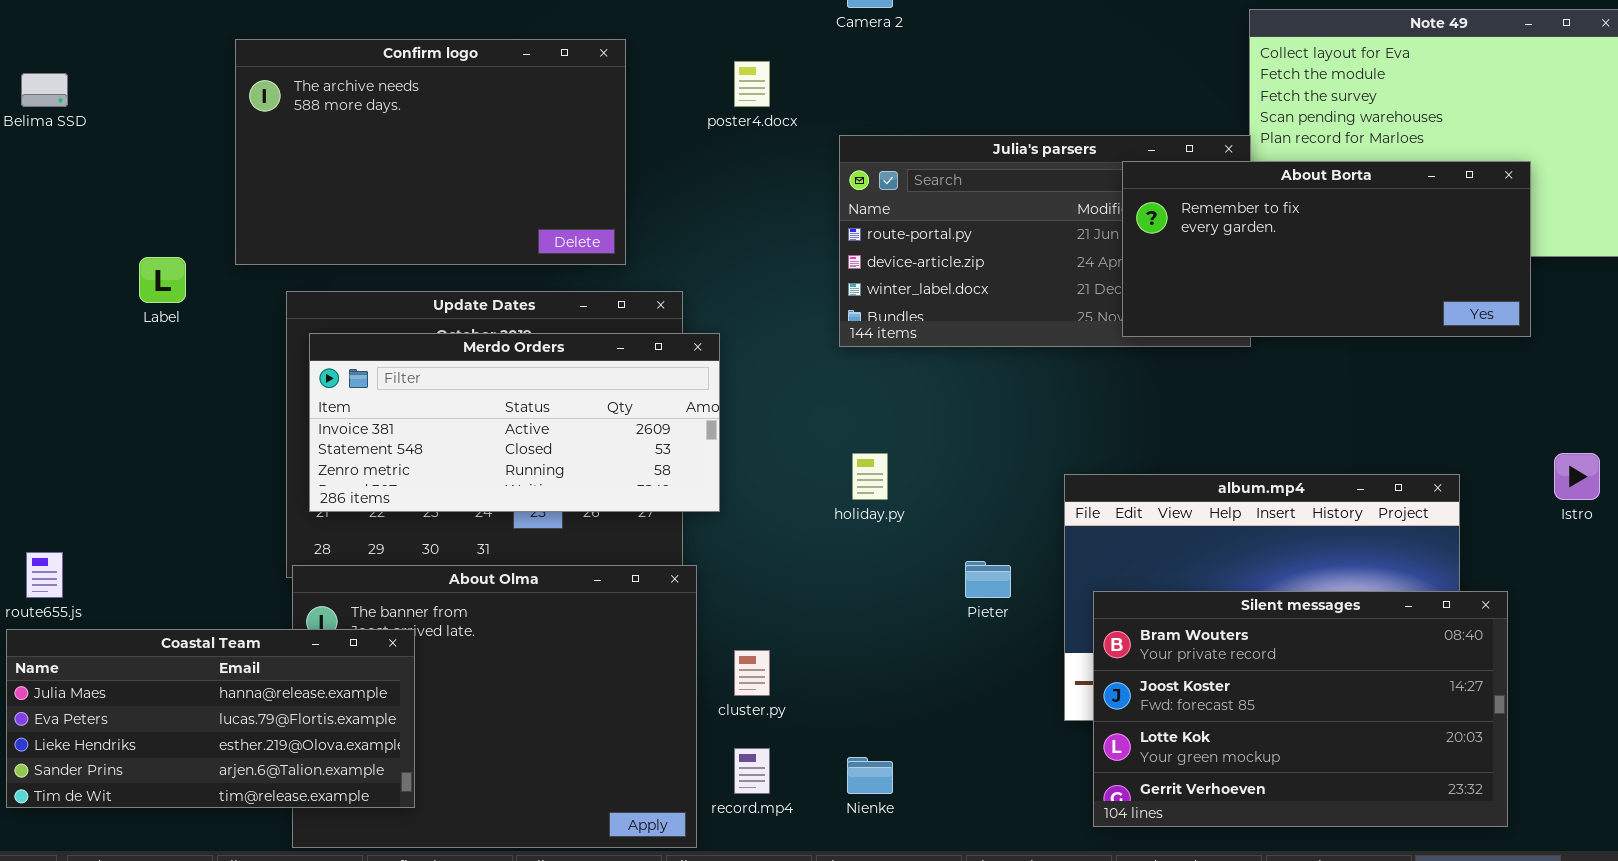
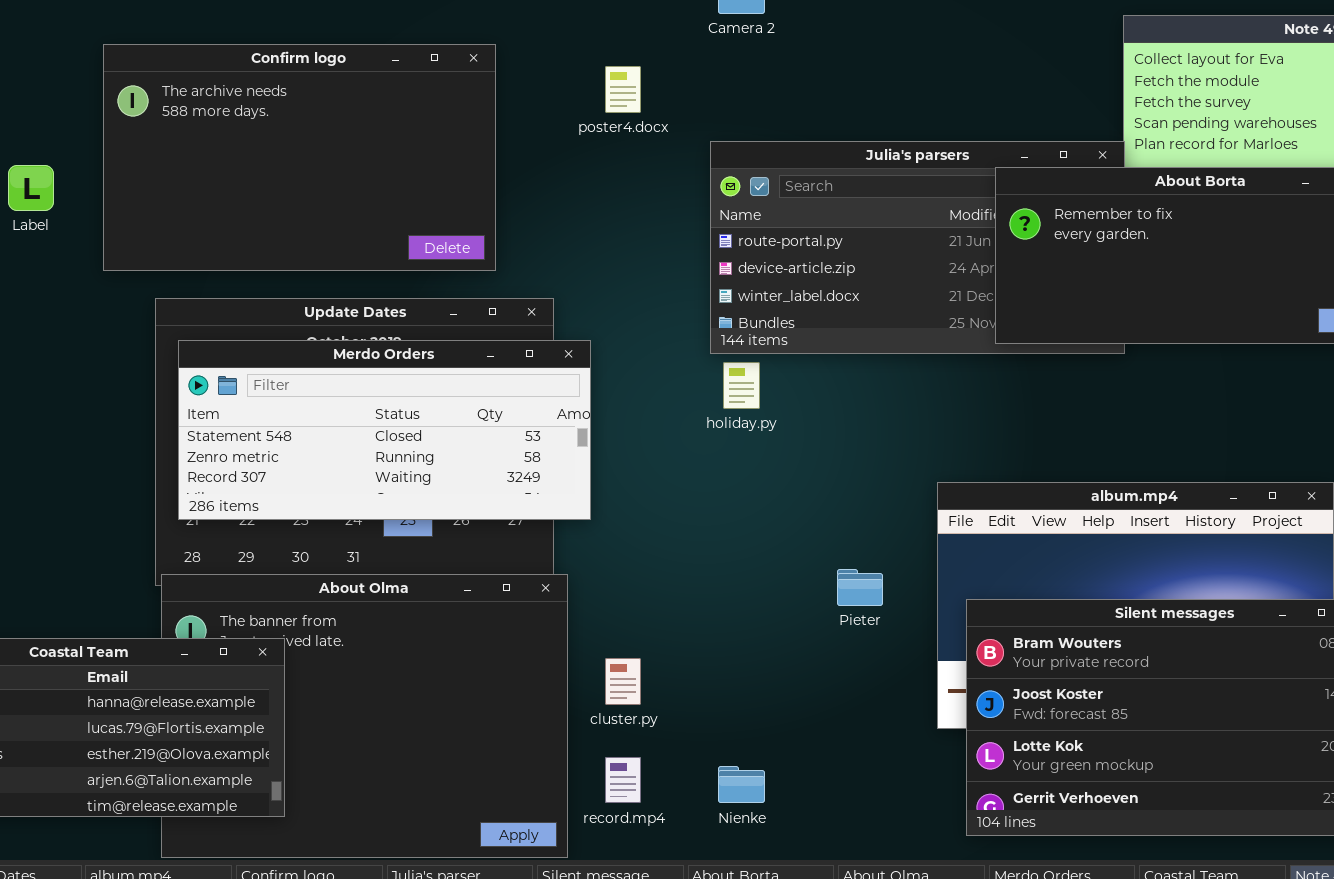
Label: [139,257,186,303] -> [8,165,54,211], moved
Merdo Orders: [309,333,720,512] -> [178,340,591,520], scrolled down 1 row
holiday.py: [852,453,888,500] -> [723,362,760,409], moved

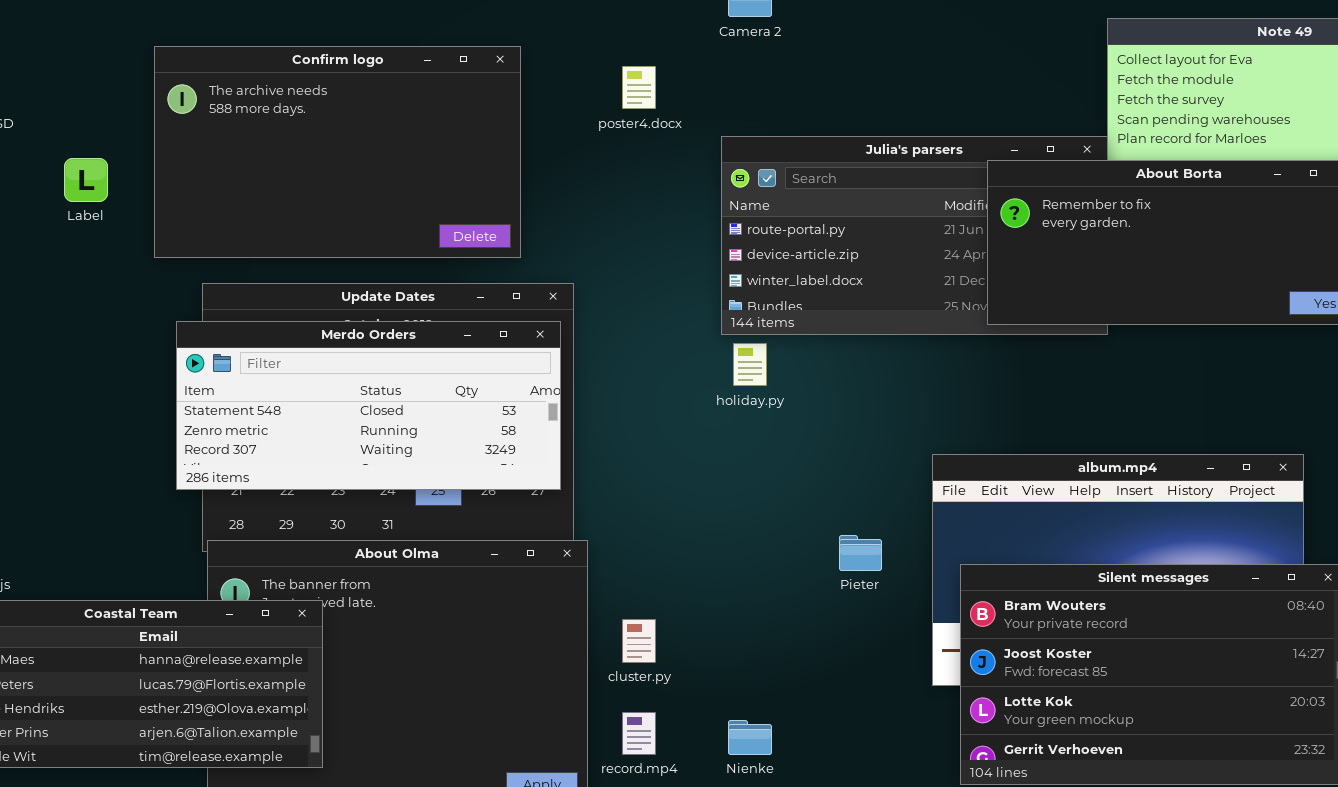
Merdo Orders: [178,340,591,520] -> [176,321,561,490], moved

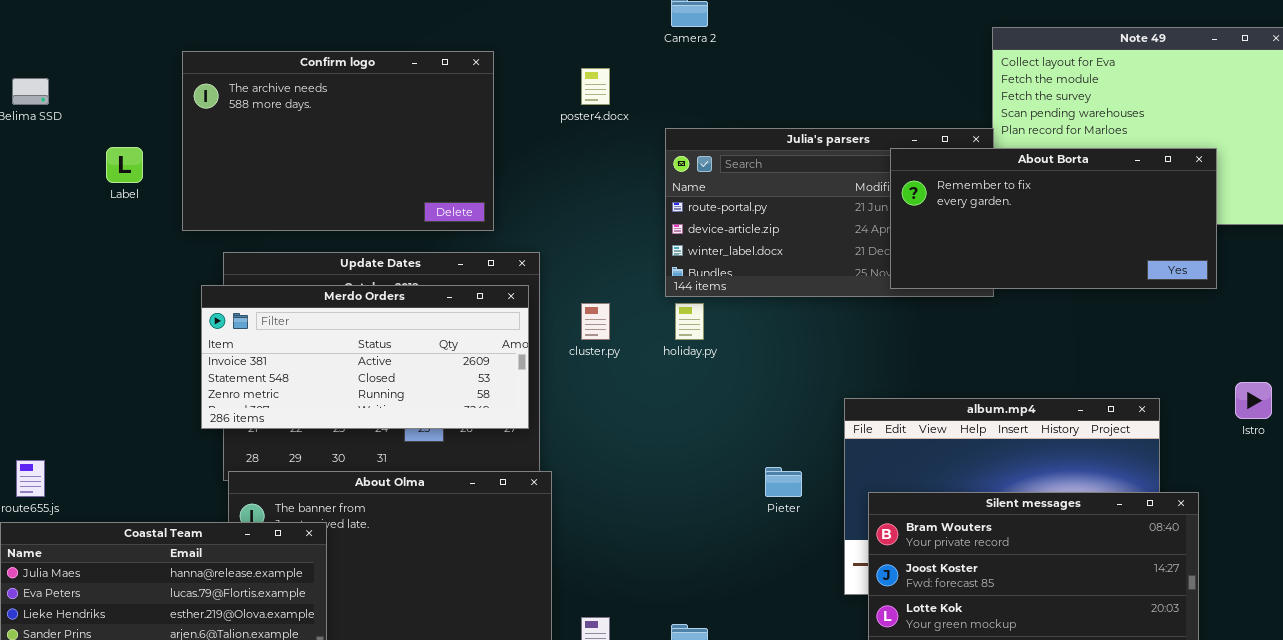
Merdo Orders: [176,321,561,490] -> [201,285,529,429], scrolled up 1 row
cluster.py: [622,619,656,663] -> [581,303,610,340], moved

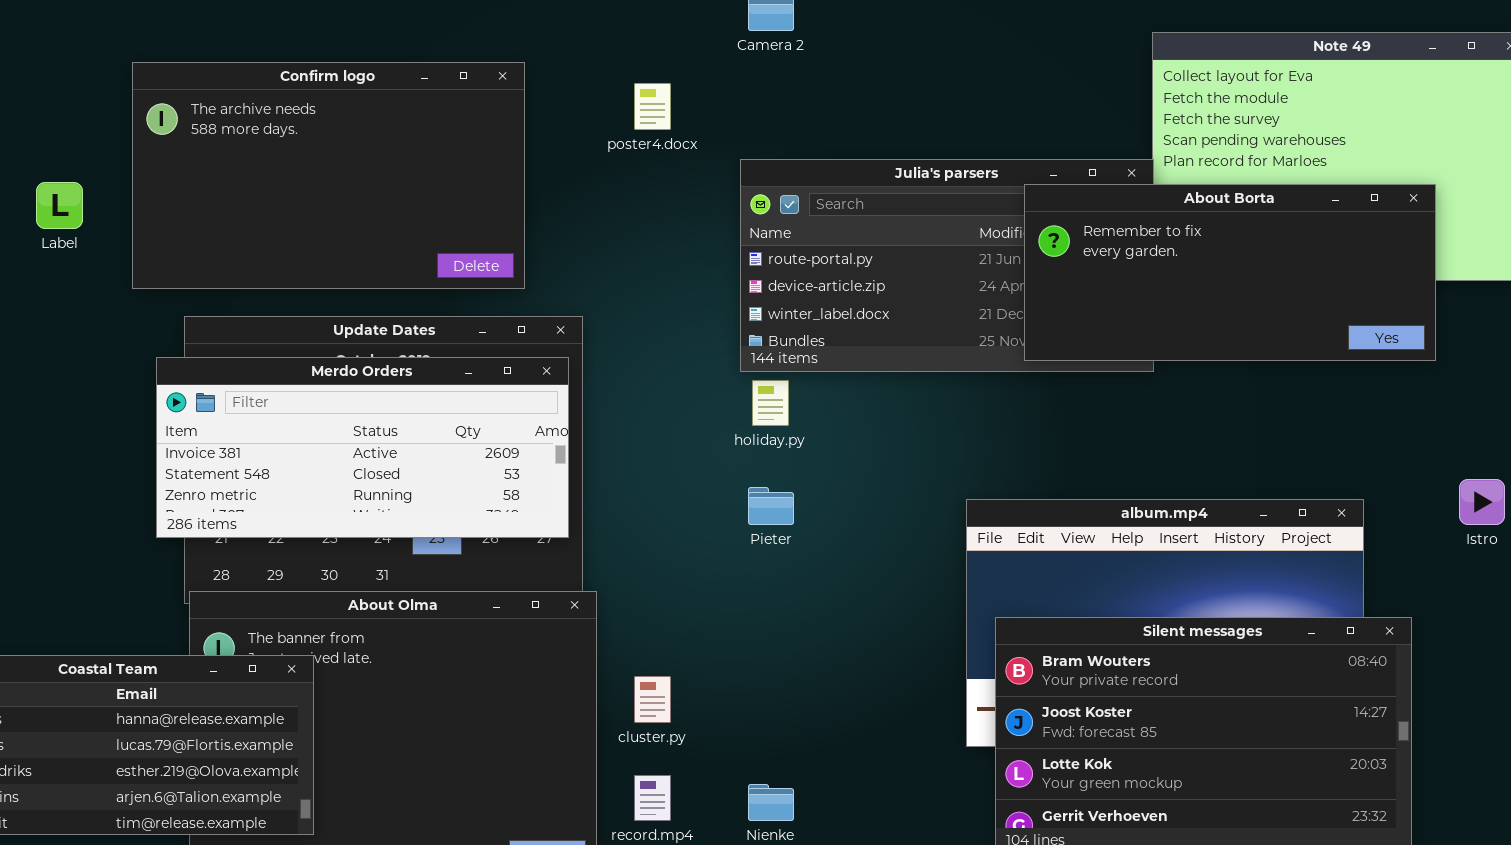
cluster.py: [581,303,610,340] -> [634,676,671,723], moved
Pieter: [765,467,802,497] -> [748,487,794,525], moved

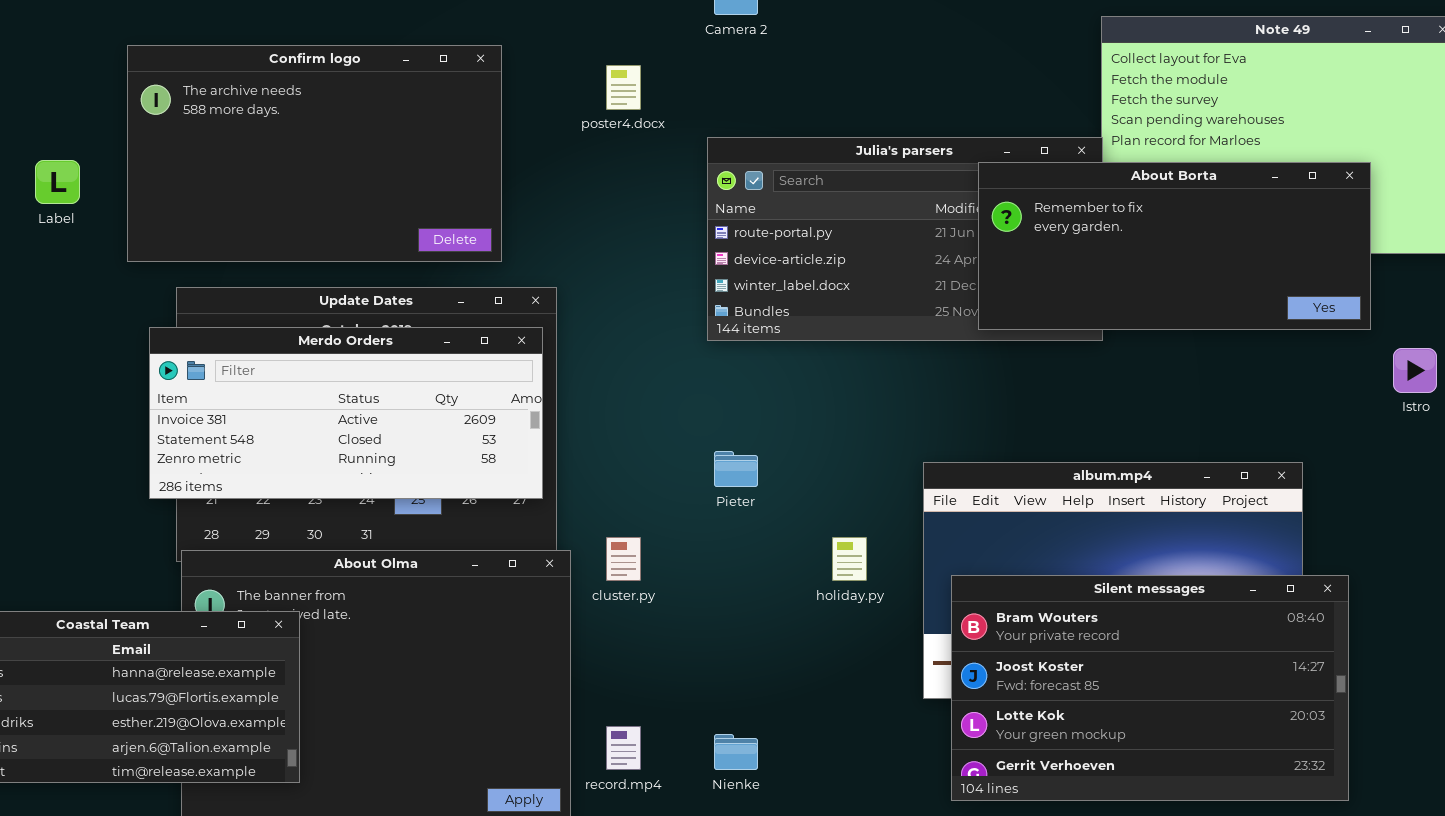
holiday.py: [752,380,789,426] -> [832,537,867,581], moved
Istro: [1459,479,1505,525] -> [1393,348,1437,393], moved
cluster.py: [634,676,671,723] -> [606,537,641,581], moved

